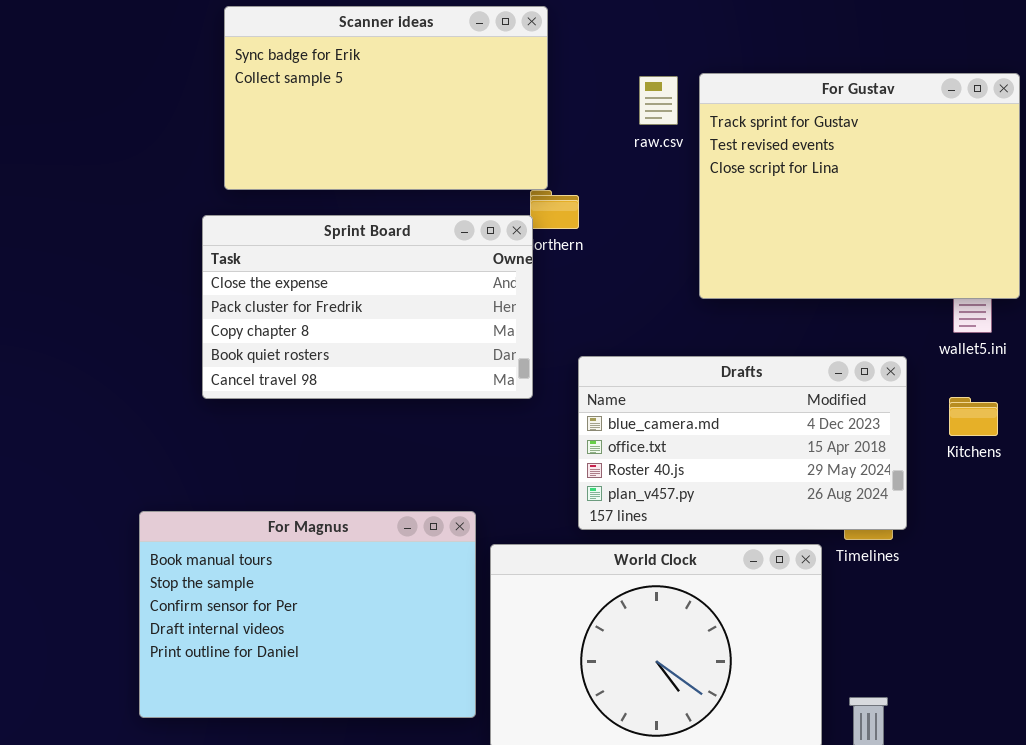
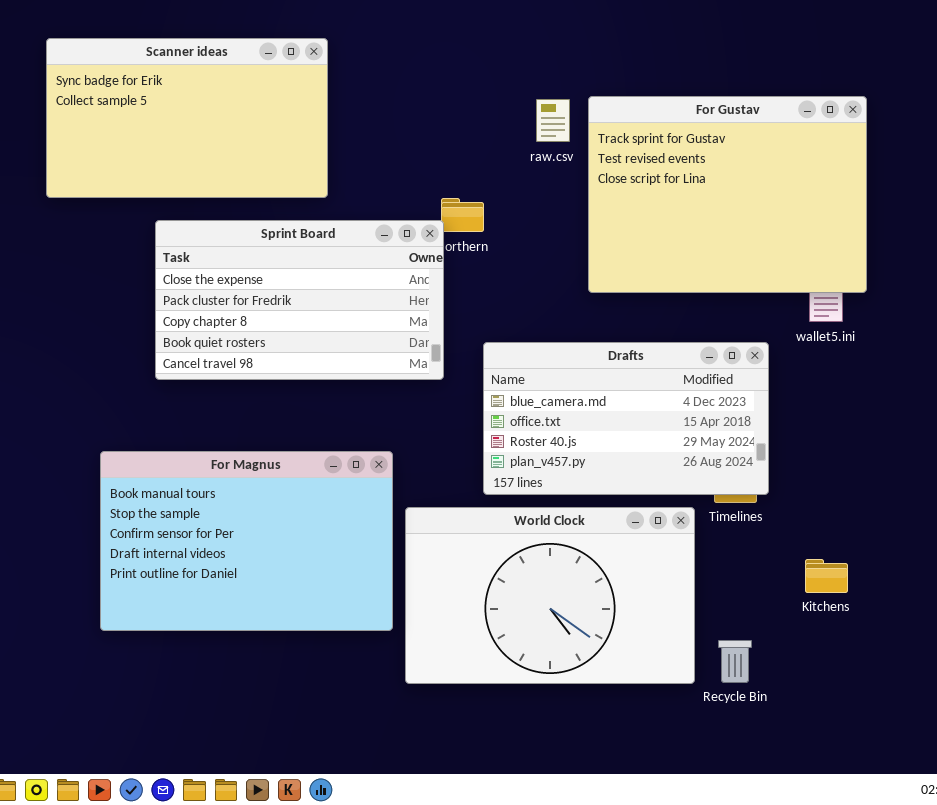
Scanner ideas: [224,6,548,190] -> [46,38,328,198], moved
Kitchens: [949,397,998,436] -> [805,559,848,593], moved
For Magnus: [139,511,476,718] -> [100,451,393,631], moved

